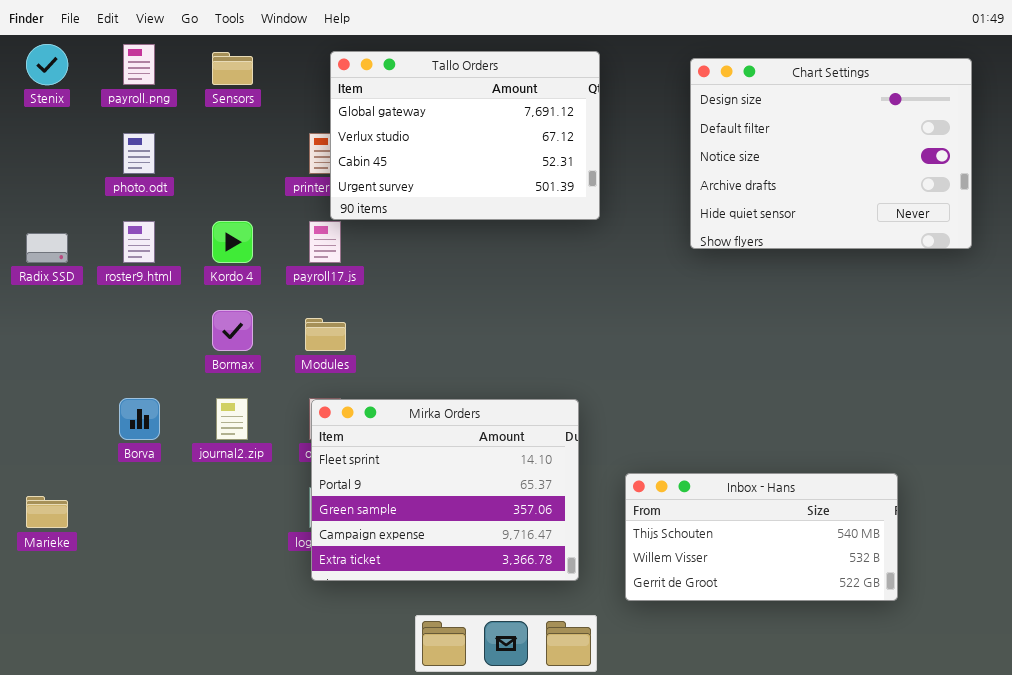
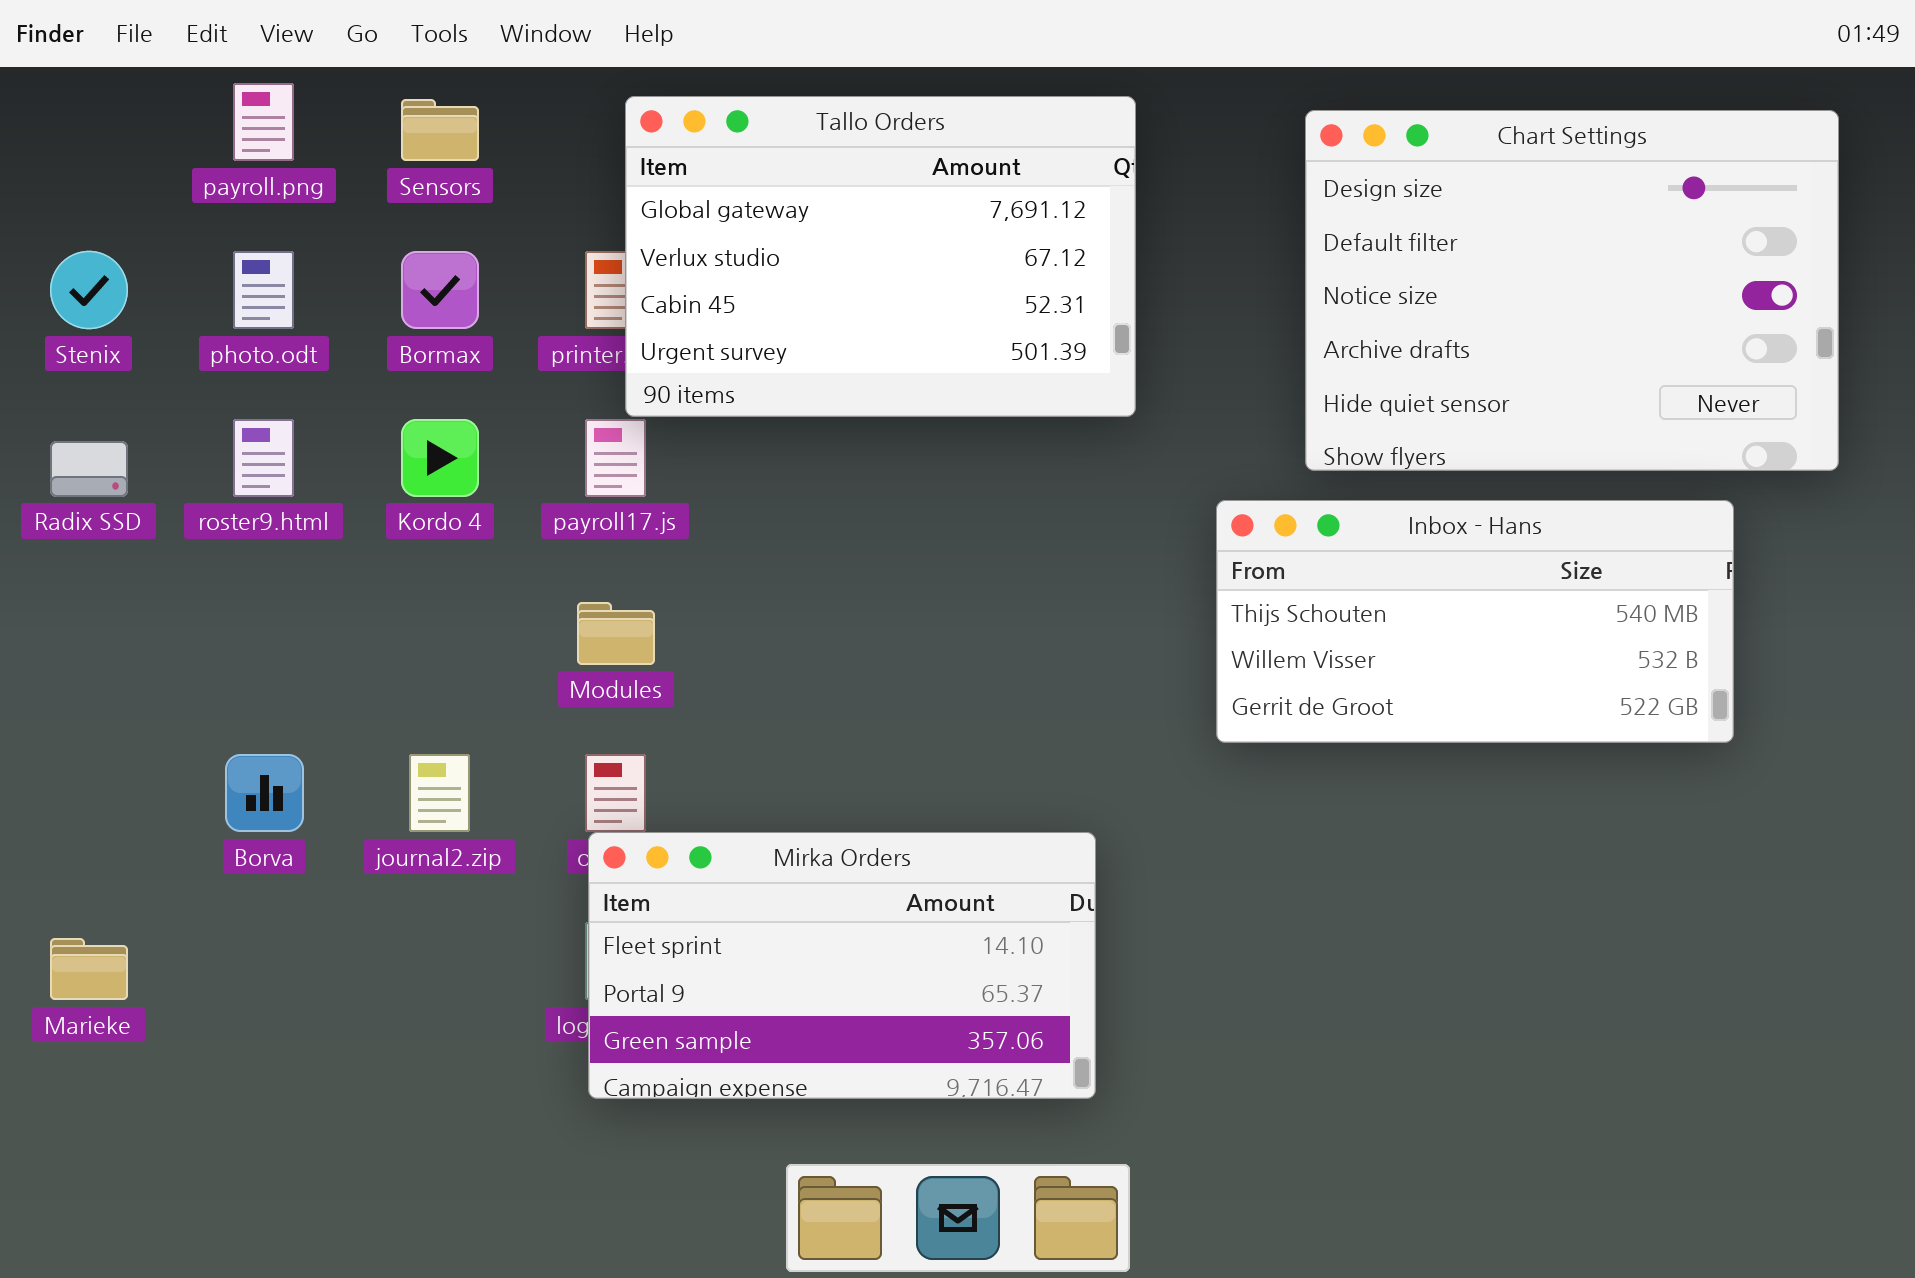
Stenix: [26,44,68,85] -> [50,251,128,329], moved
Bormax: [212,310,253,351] -> [401,251,479,329], moved
Mirka Orders: [311,399,579,581] -> [588,832,1096,1099], resized
Inbox - Hans: [625,473,898,601] -> [1216,500,1734,743], moved

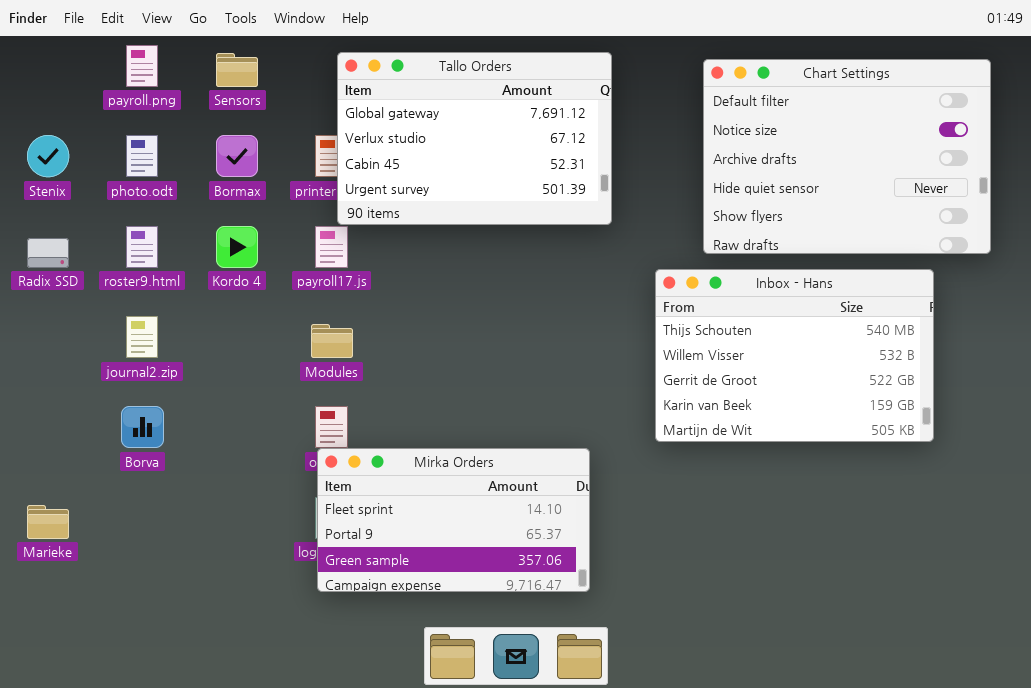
Chart Settings: [1305,110,1839,471] -> [703,59,991,254], scrolled down 1 row
Inbox - Hans: [1216,500,1734,743] -> [655,269,934,442], resized
journal2.zip: [409,754,470,832] -> [126,316,158,358], moved

